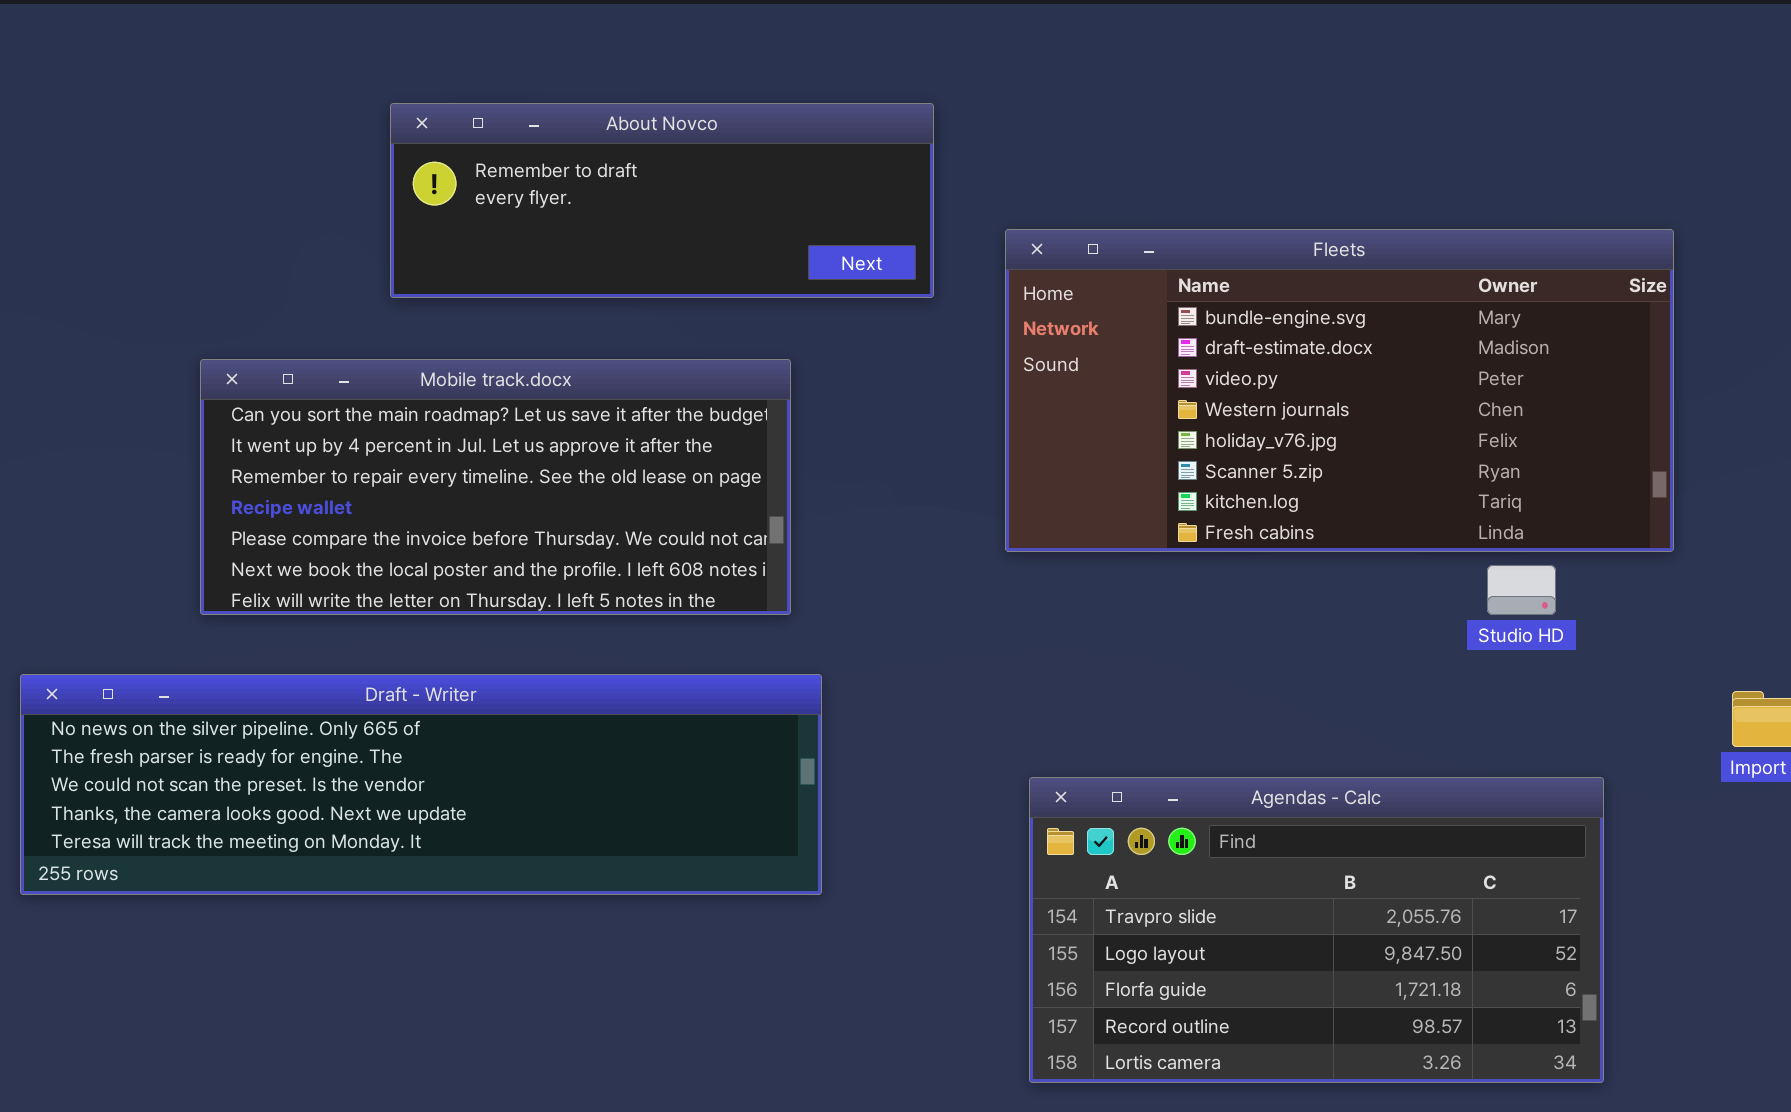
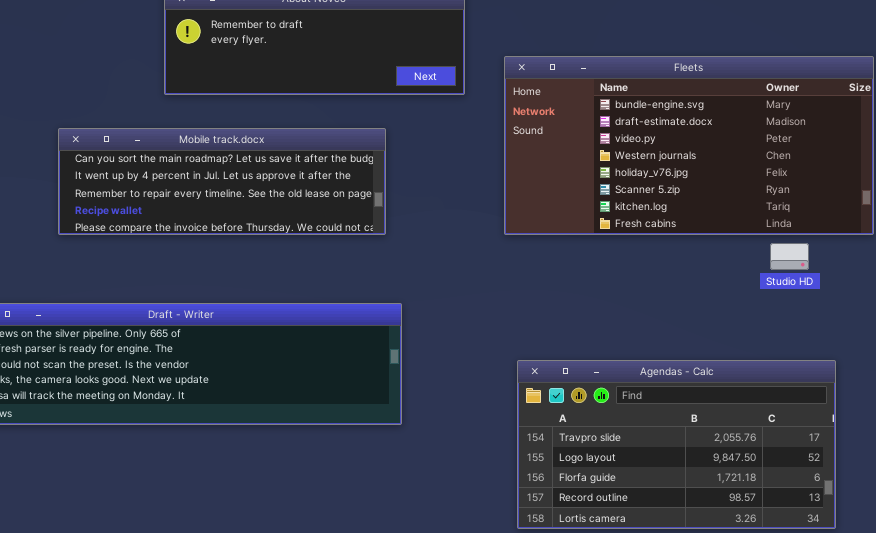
Mobile track.docx: [200,359,791,615] -> [58,128,386,235], resized

